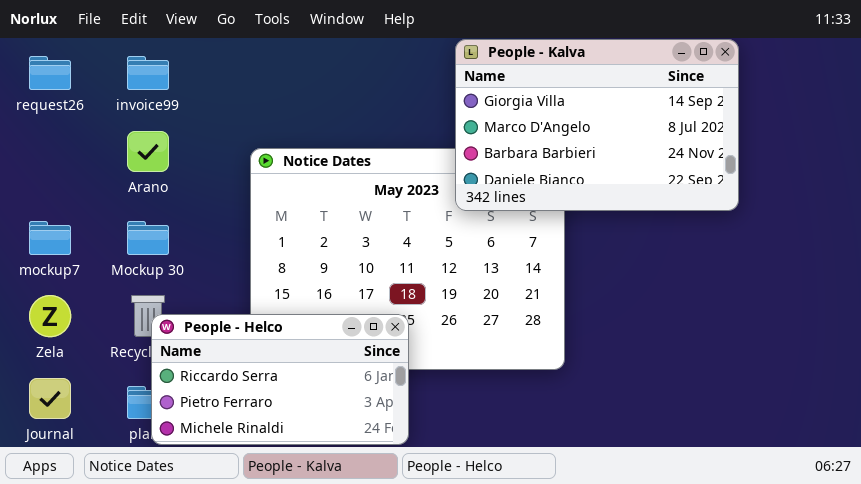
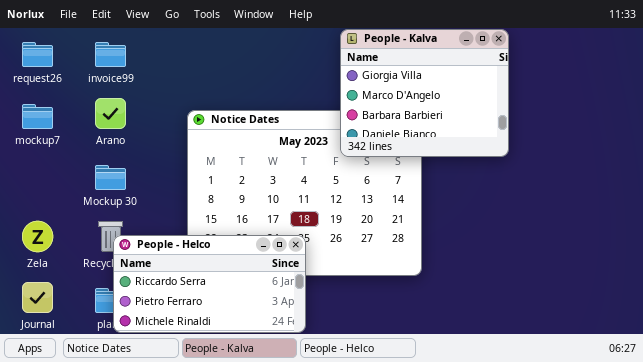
People - Kalva: [455,39,739,211] -> [340,29,509,157], resized
mockup7: [29,221,71,255] -> [22,104,53,129], moved

